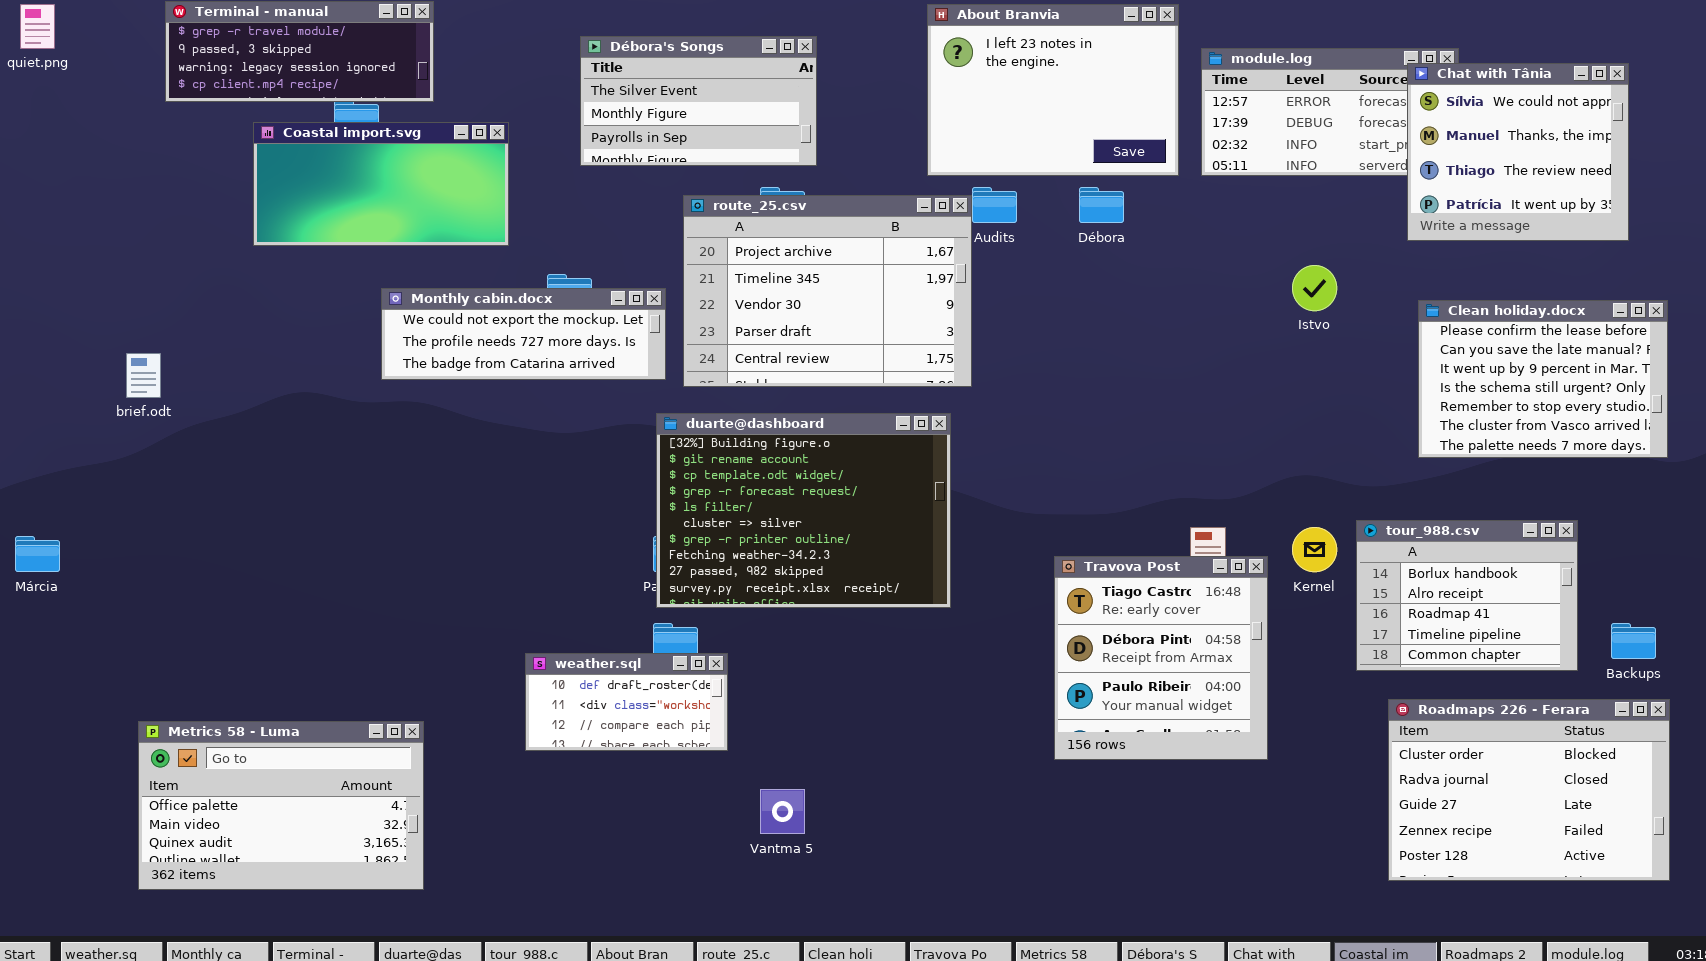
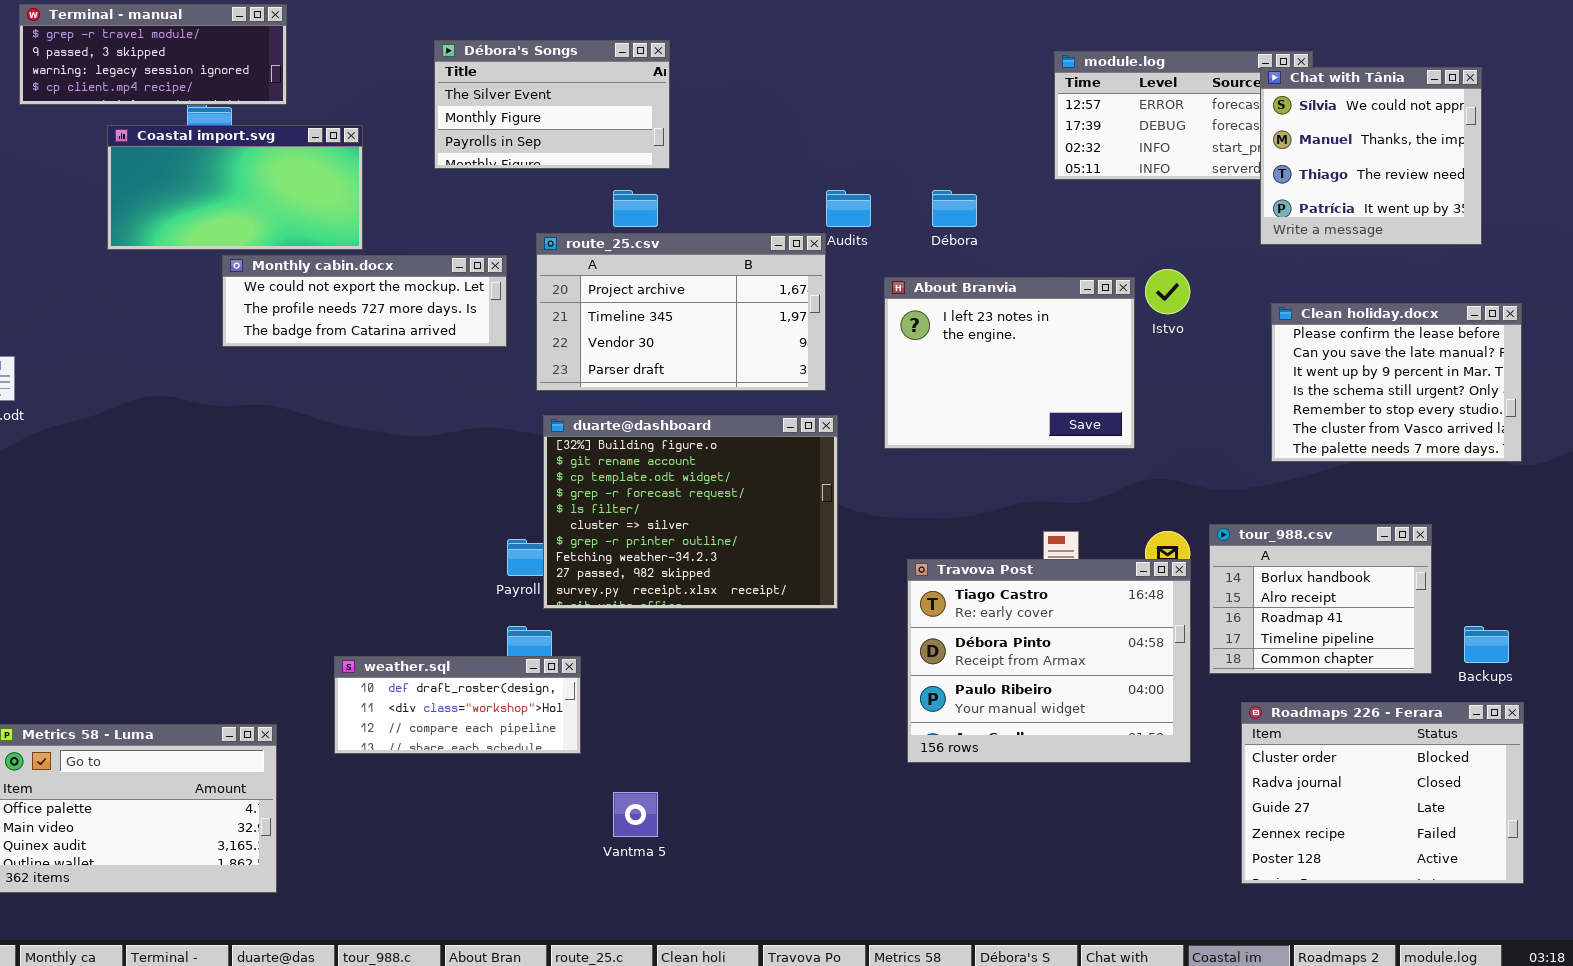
About Branvia: [927,4,1179,176] -> [884,277,1135,449], moved
route_25.csv: [683,195,972,387] -> [536,233,826,391], resized
Monthly cabin.docx: [381,288,666,380] -> [222,255,507,347], moved
duarte@dashboard: [656,413,951,608] -> [543,415,838,609], moved
Travova Post: [1054,556,1268,760] -> [907,559,1191,763], resized
weather.sql: [525,653,728,751] -> [334,656,581,754], resized

